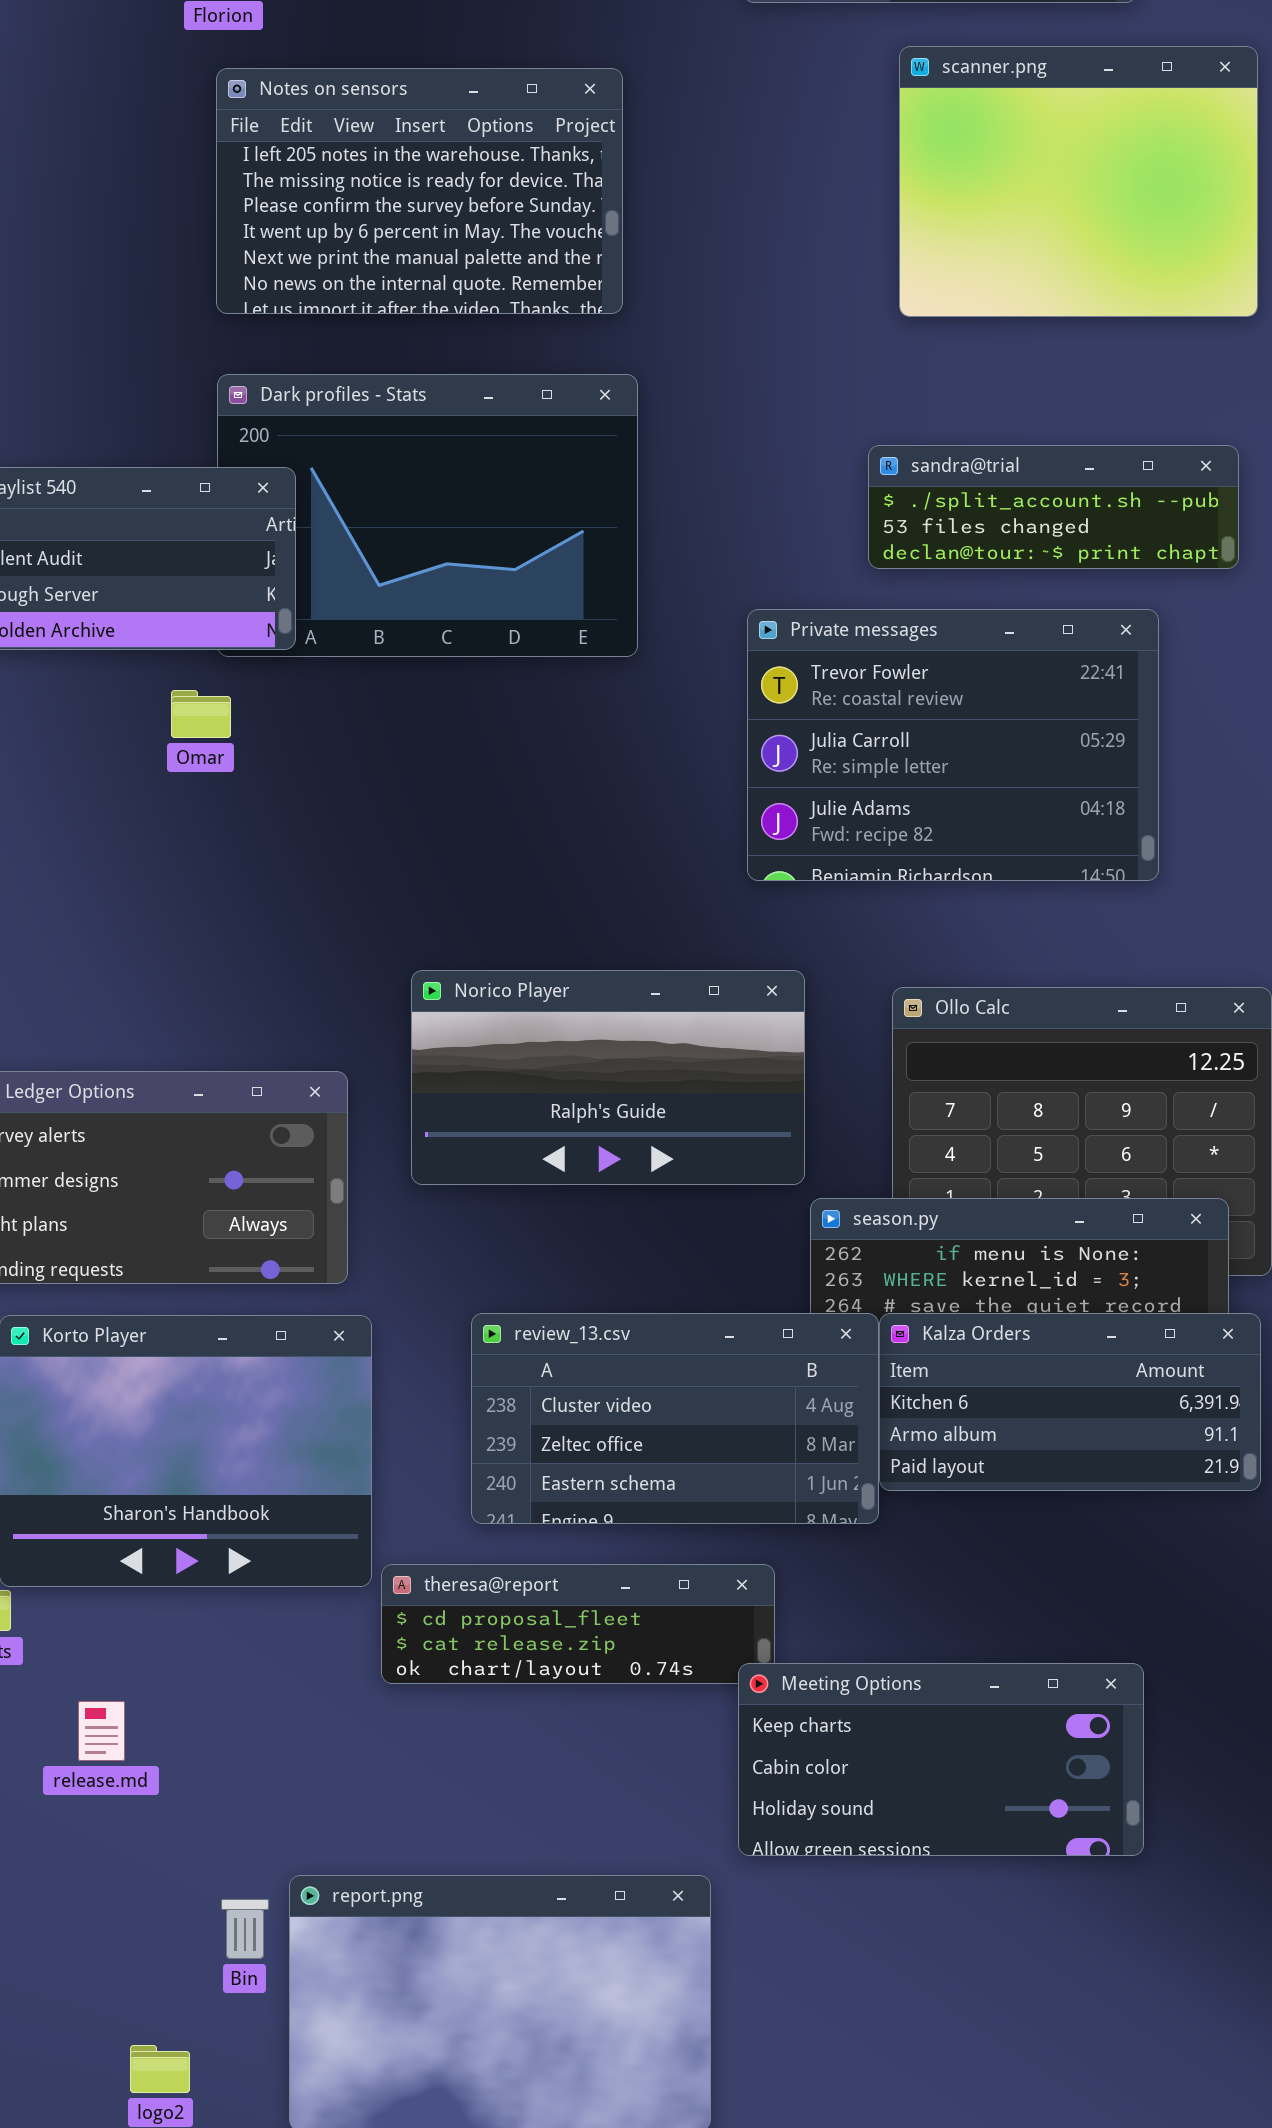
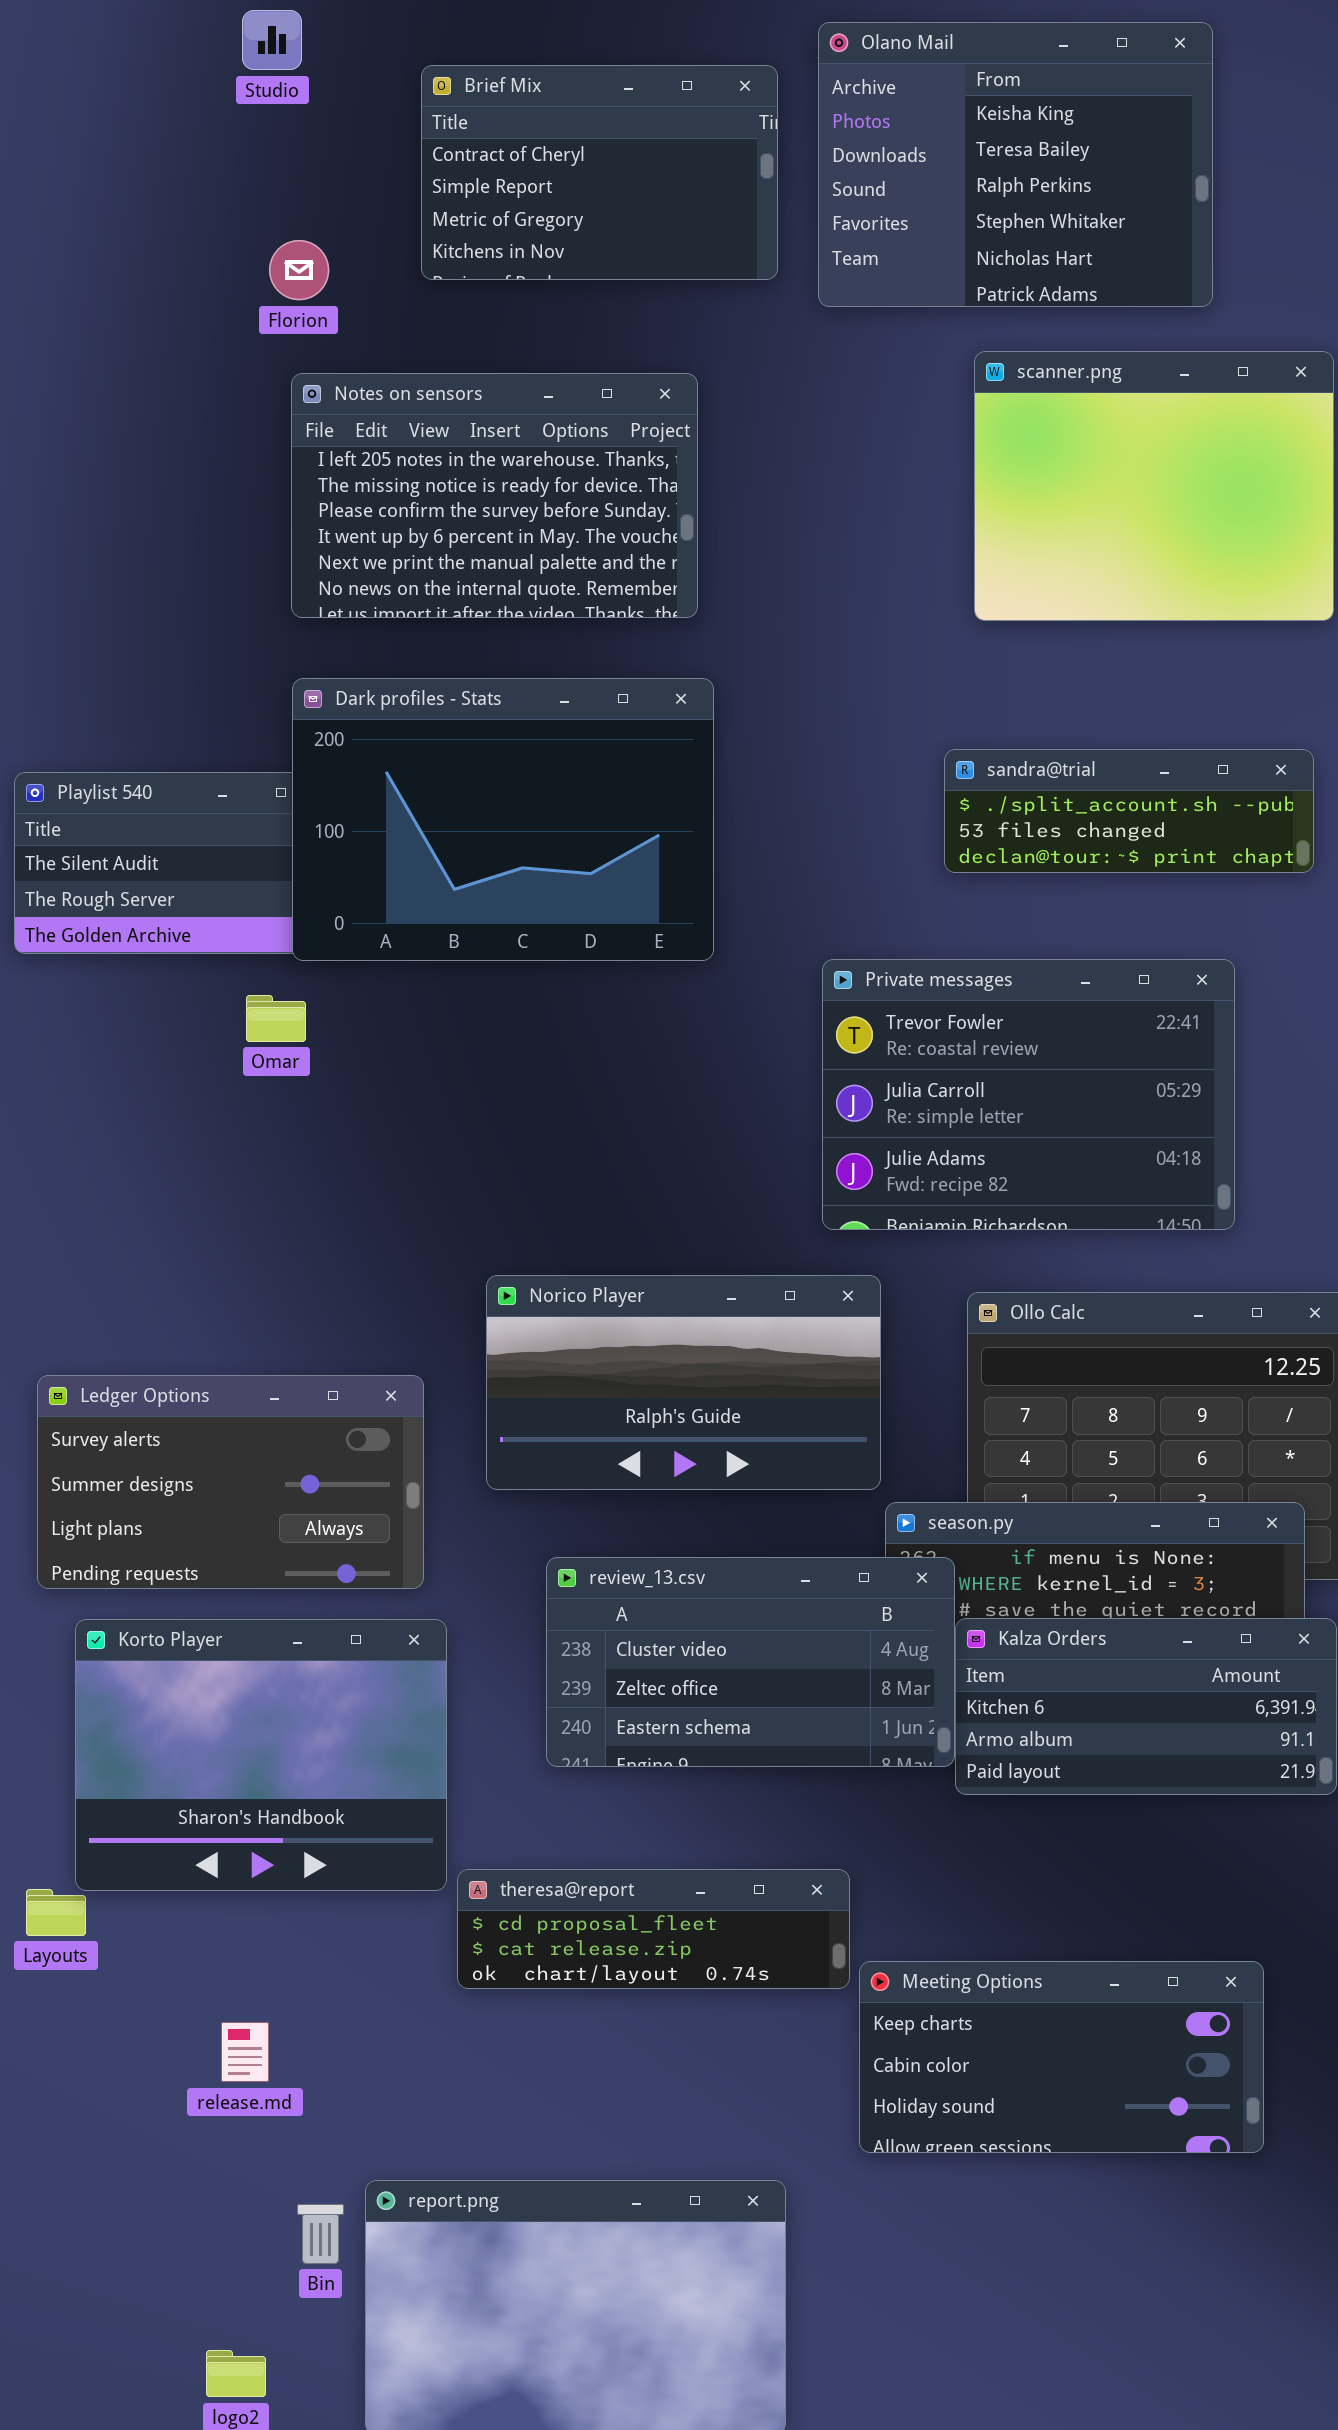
Dark profiles - Stats: [217,374,638,657] -> [292,678,714,961], raised
Private messages: [747,609,1159,881] -> [822,959,1235,1230], moved
review_13.csv: [471,1313,879,1524] -> [546,1557,955,1767], moved
Meeting Options: [738,1663,1144,1856] -> [859,1961,1264,2153], moved
release.md: [78,1701,125,1761] -> [221,2022,269,2082], moved

